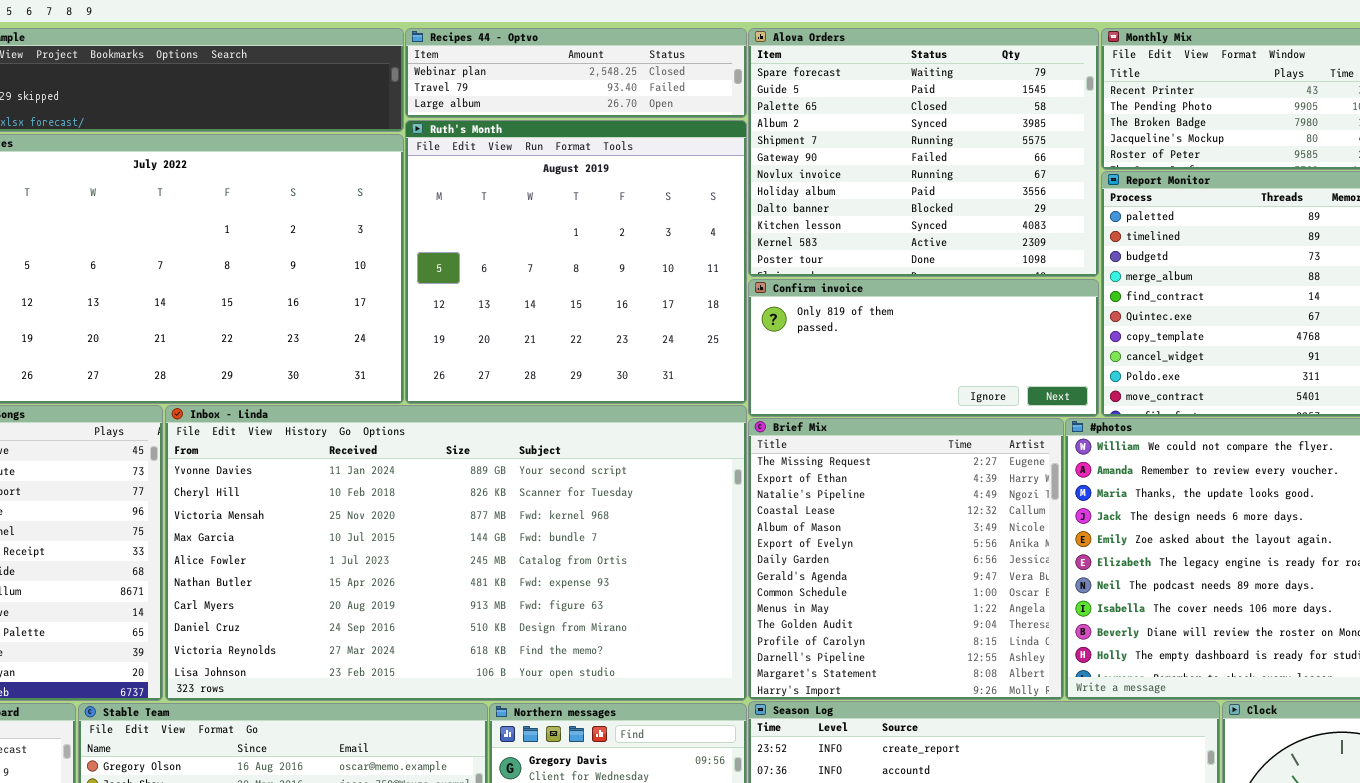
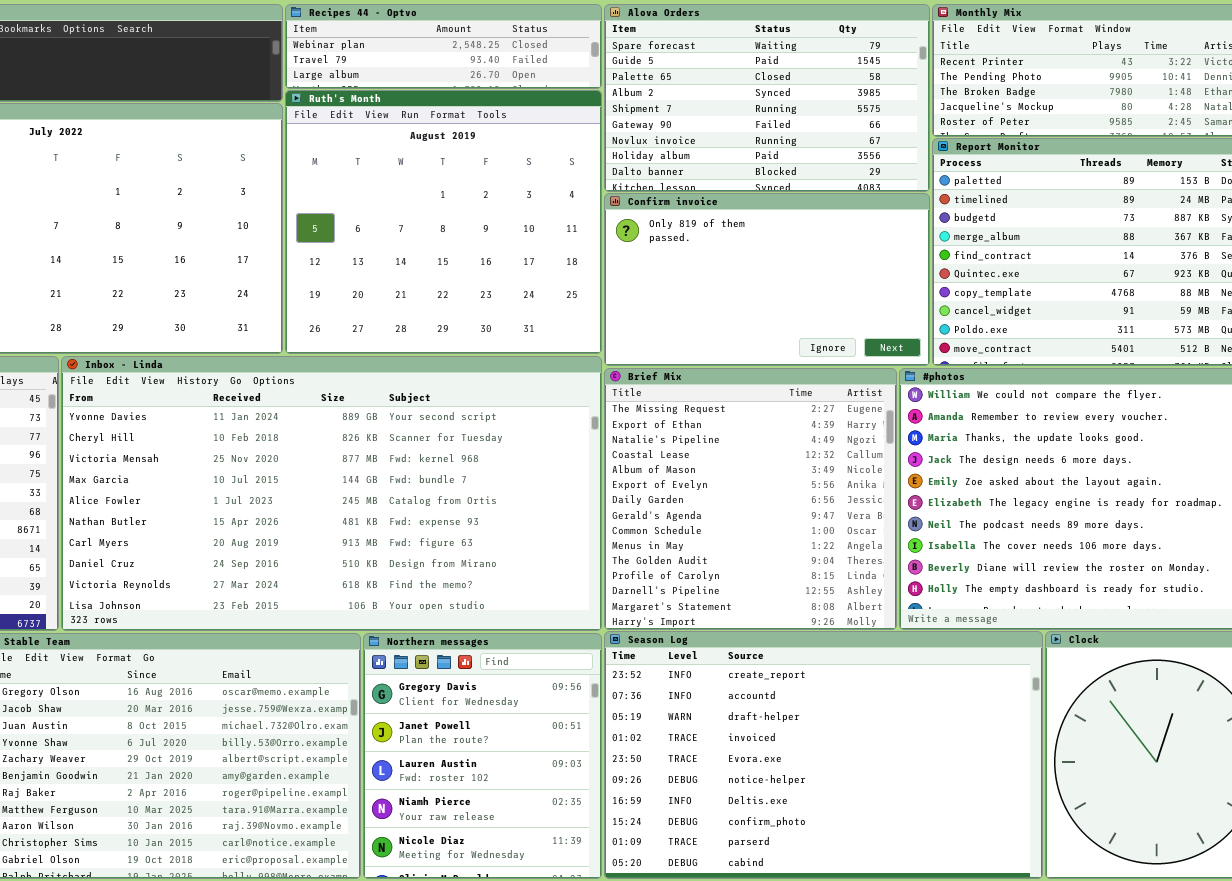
Alova Orders: [748,28,1099,277] -> [604,4,930,192], resized
Confirm invoice: [748,279,1099,417] -> [604,193,930,366], resized

